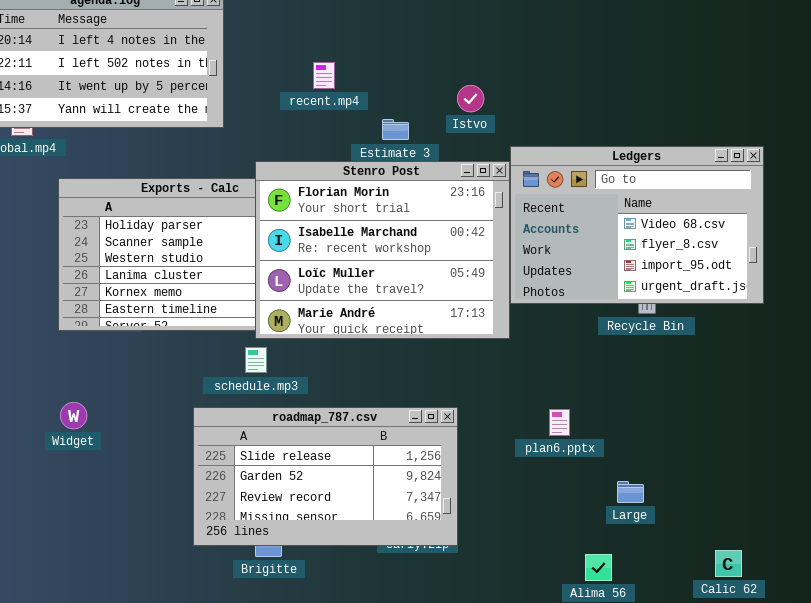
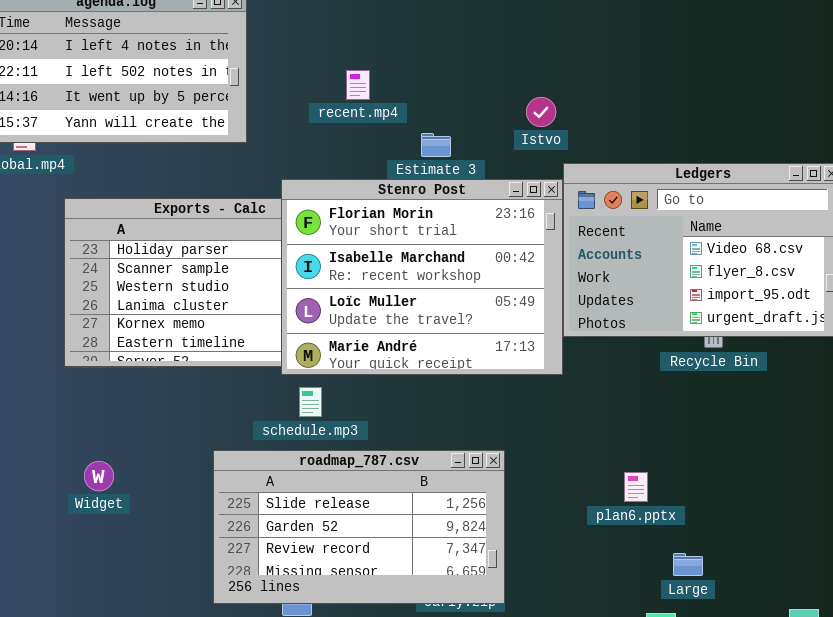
Istvo: [457,85,484,112] -> [526,97,556,127], moved
schedule.mp3: [245,347,267,373] -> [299,387,322,417], moved
Widget: [60,402,87,429] -> [84,461,114,491], moved
plan6.pptx: [549,409,570,436] -> [624,472,648,502], moved
Large: [617,481,644,503] -> [673,553,703,576], moved

